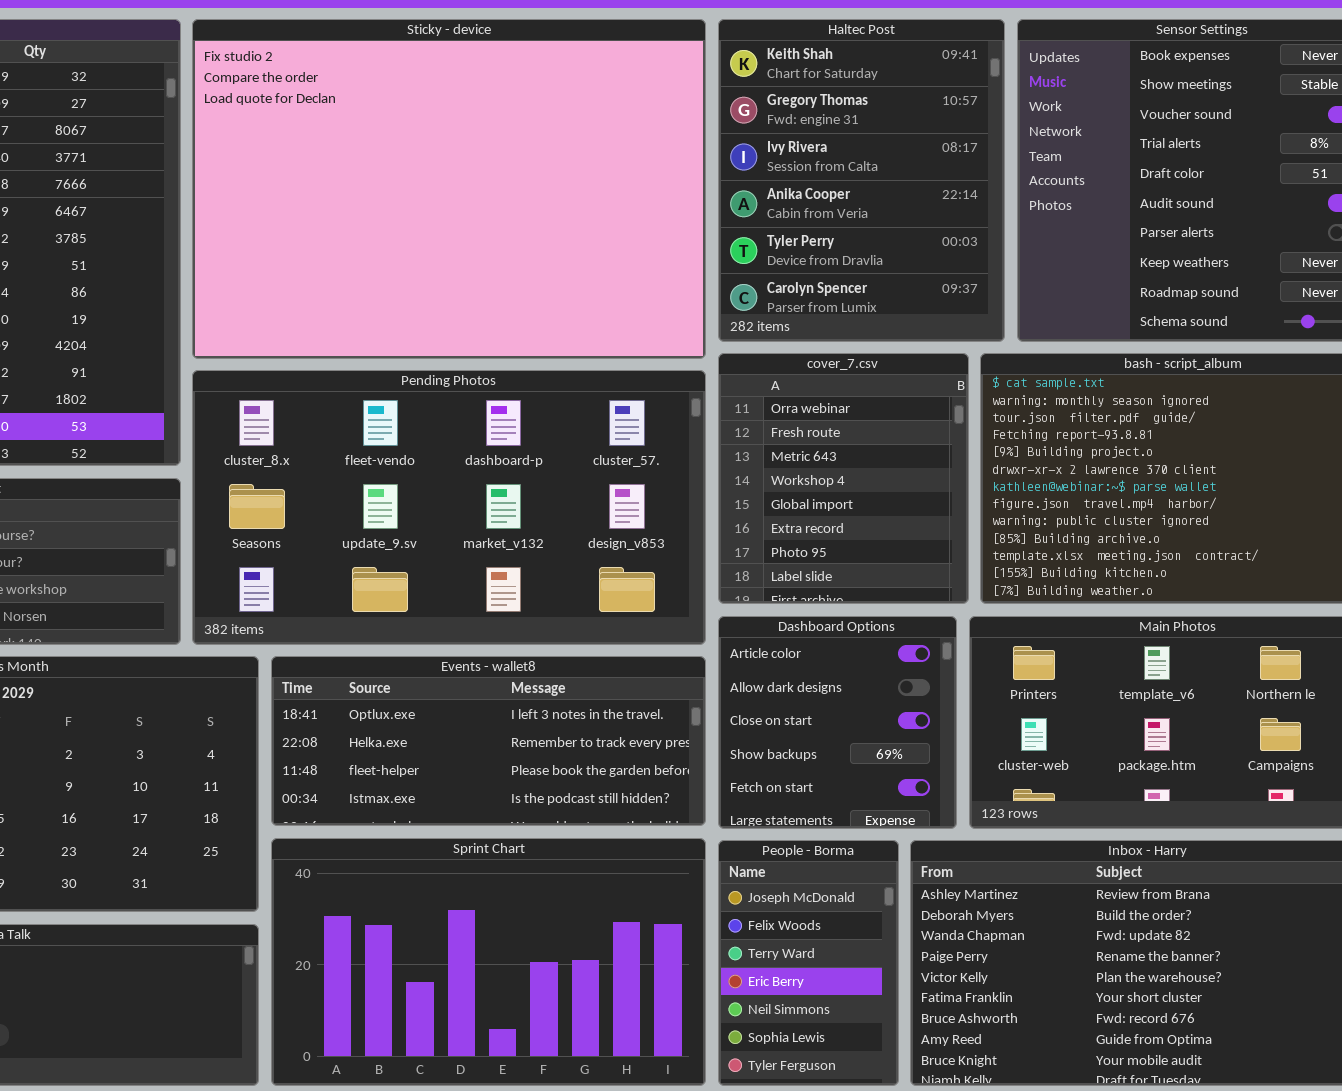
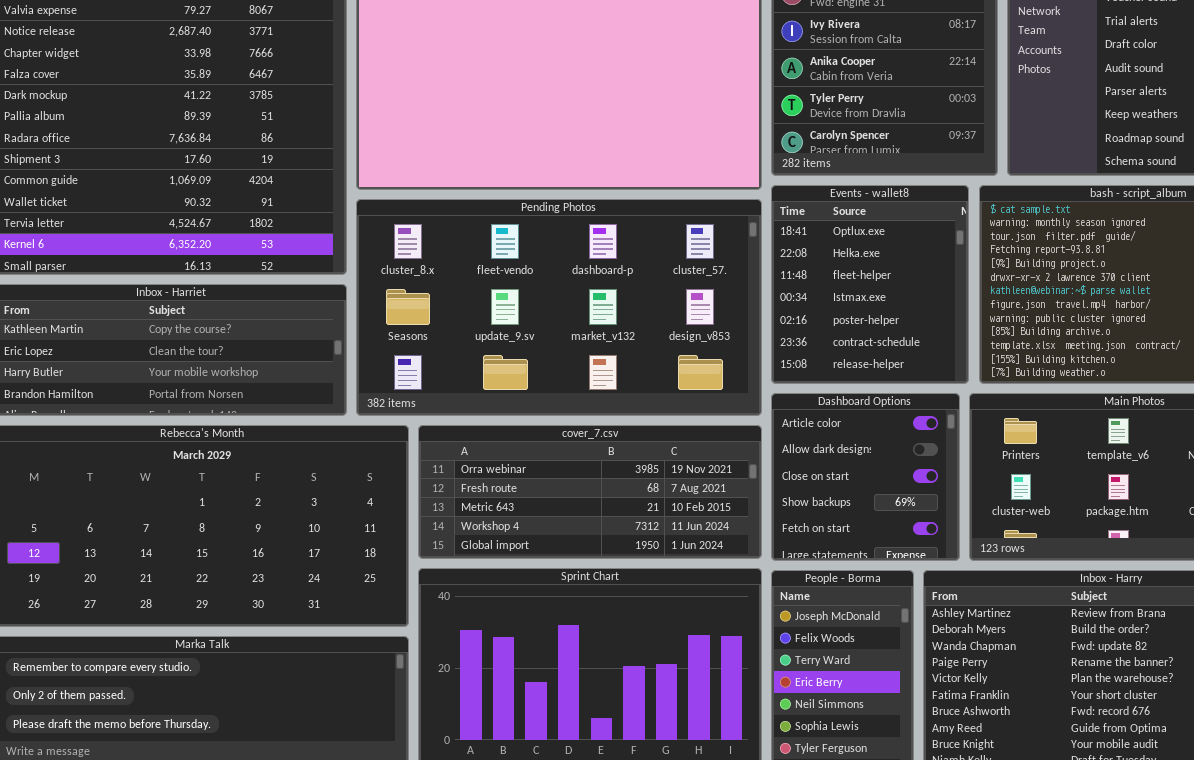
cover_7.csv: [718,353,969,604] -> [418,425,762,559], moved, resized
Events - wallet8: [271,656,706,826] -> [771,185,969,384], moved, resized

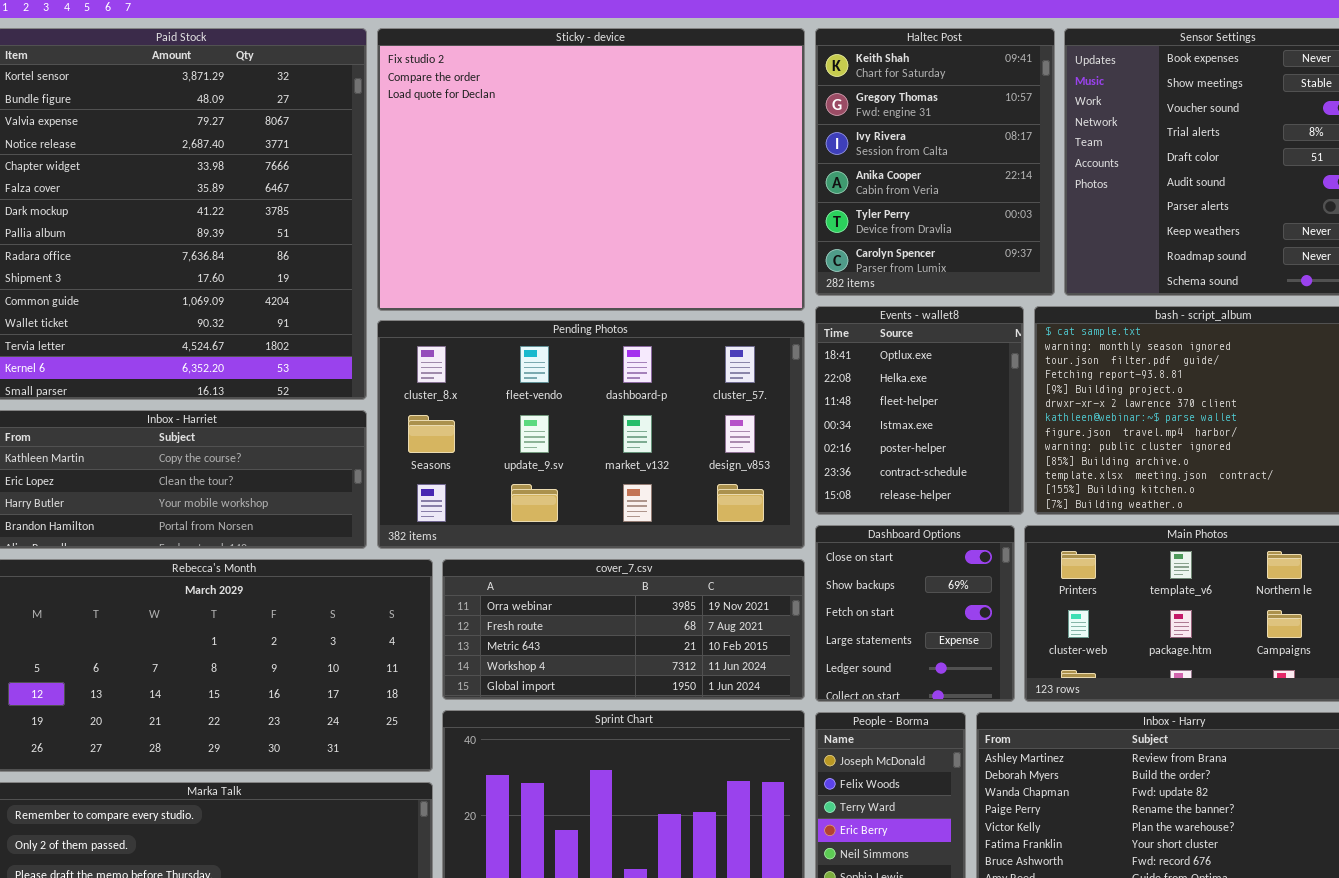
Dashboard Options: [771,393,960,561] -> [815,525,1015,702], scrolled down 2 rows

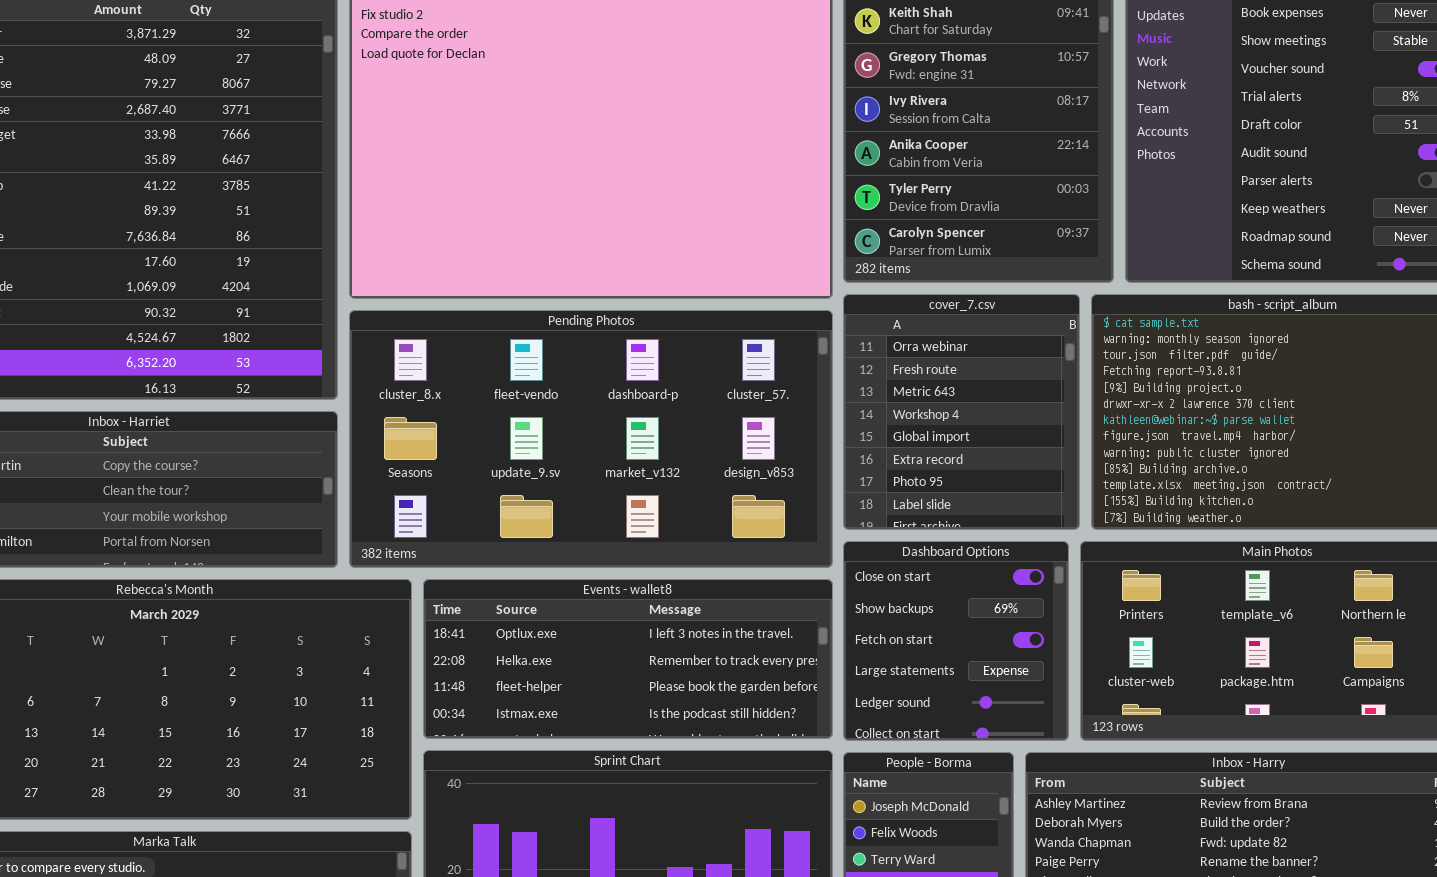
Events - wallet8: [815,306,1024,515] -> [423,579,833,739], moved, resized
cover_7.csv: [442,559,805,700] -> [843,294,1080,530], moved, resized

